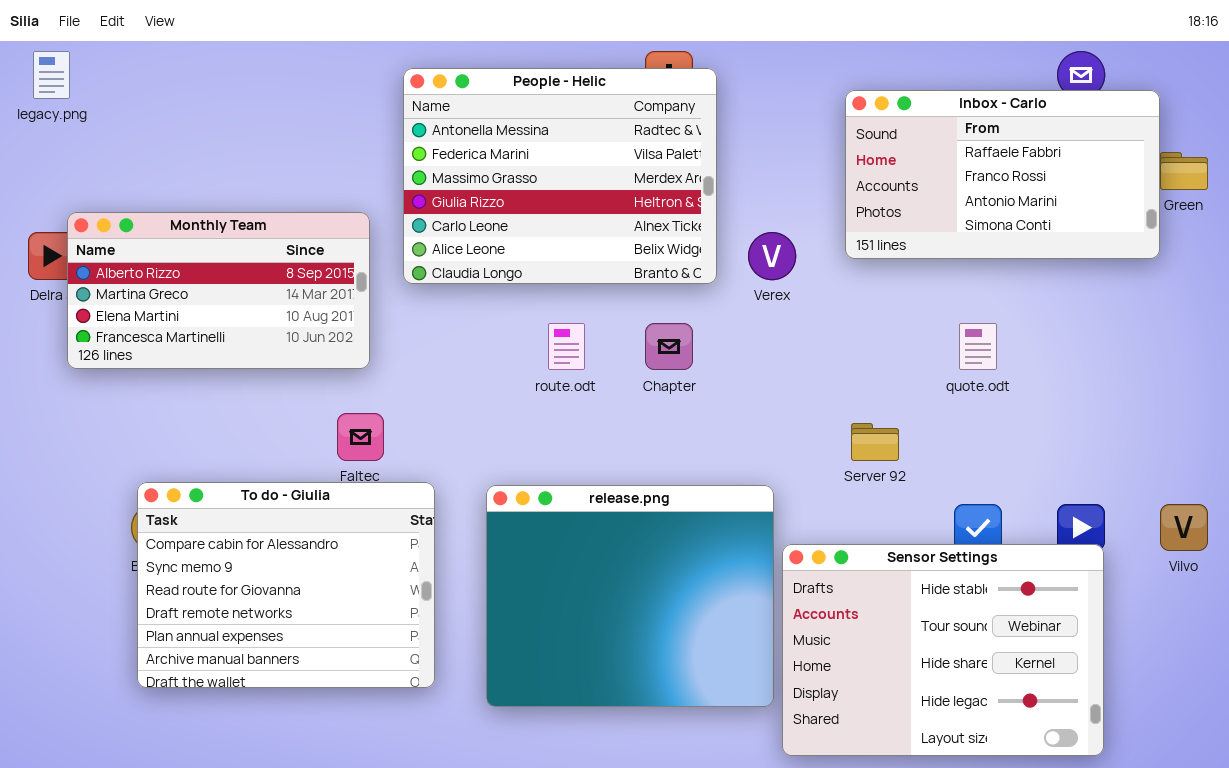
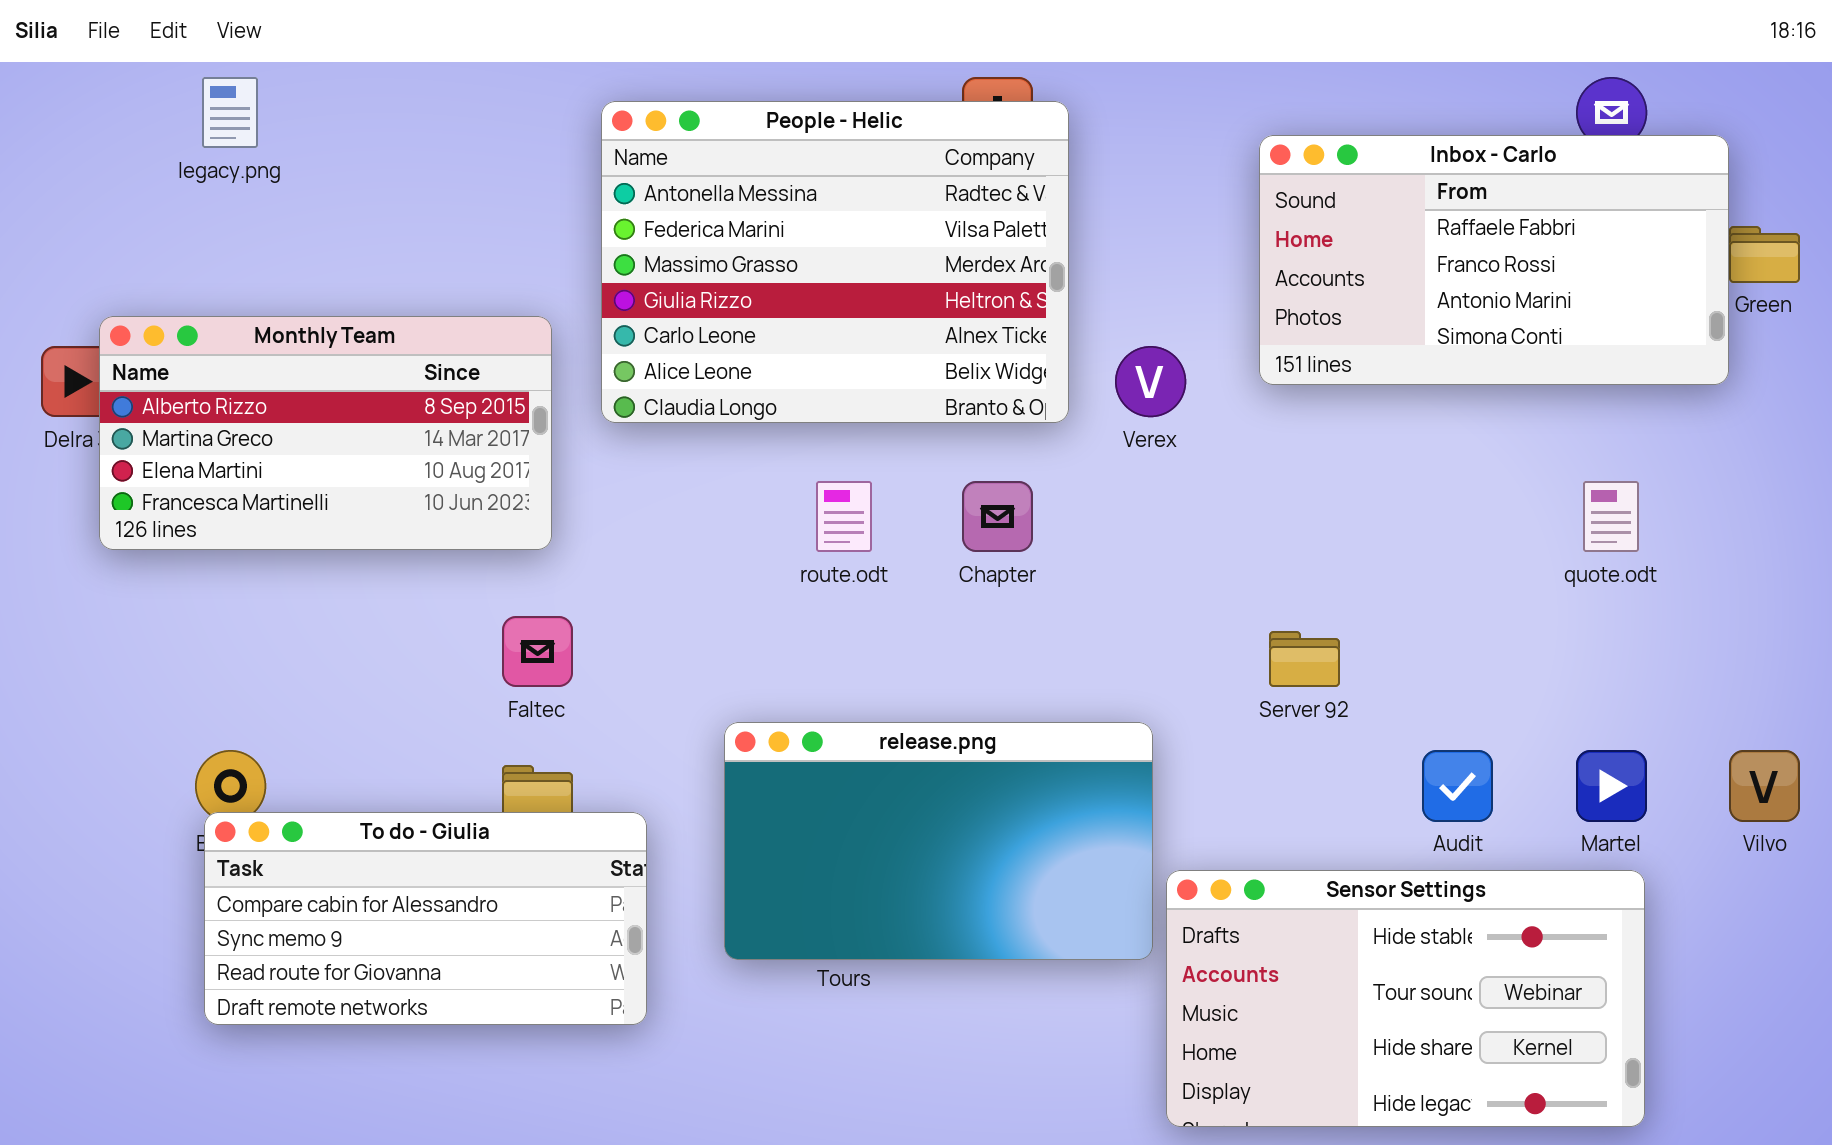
legacy.png: [33,51,70,99] -> [202,77,258,148], moved
quote.odt: [959,323,997,370] -> [1583,481,1639,552], moved
To do - Giulia: [137,482,435,688] -> [204,812,647,1025], resized
release.png: [486,485,774,707] -> [724,722,1153,960], resized
Sensor Settings: [782,544,1104,756] -> [1166,870,1645,1127], resized

